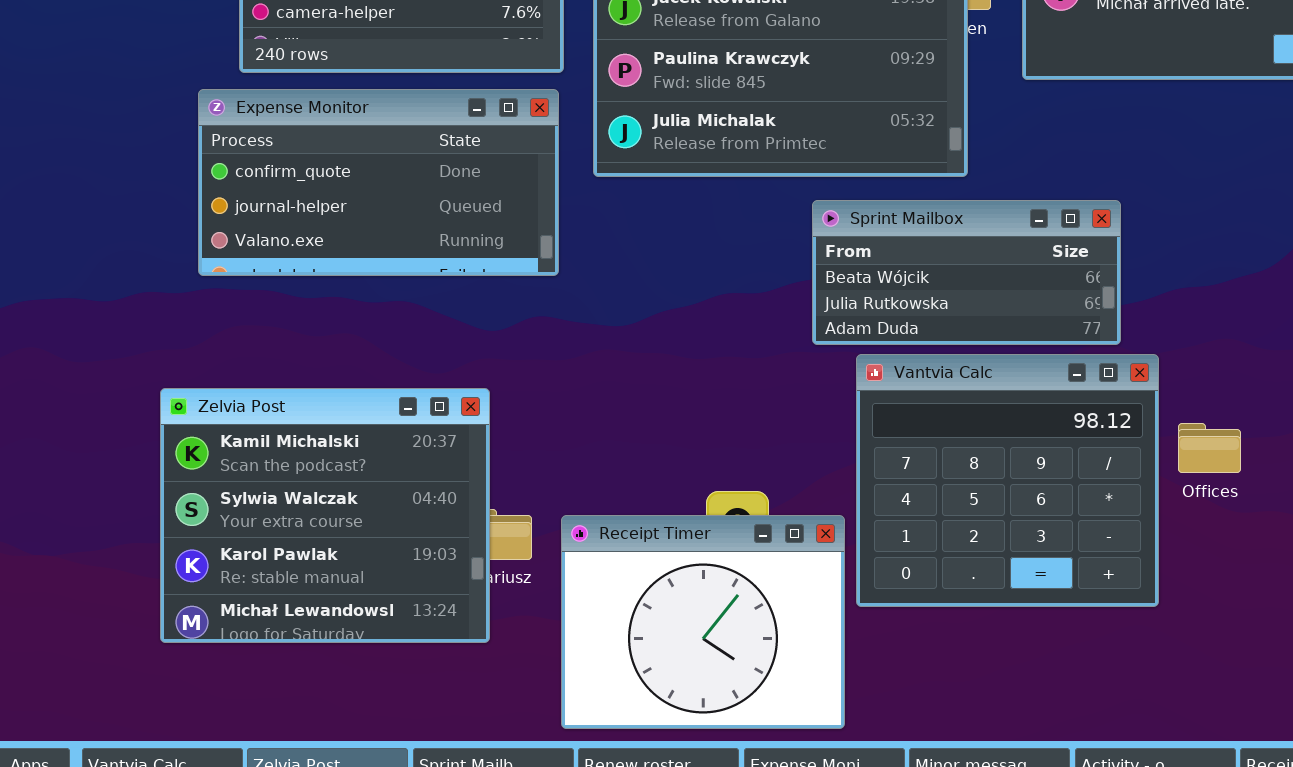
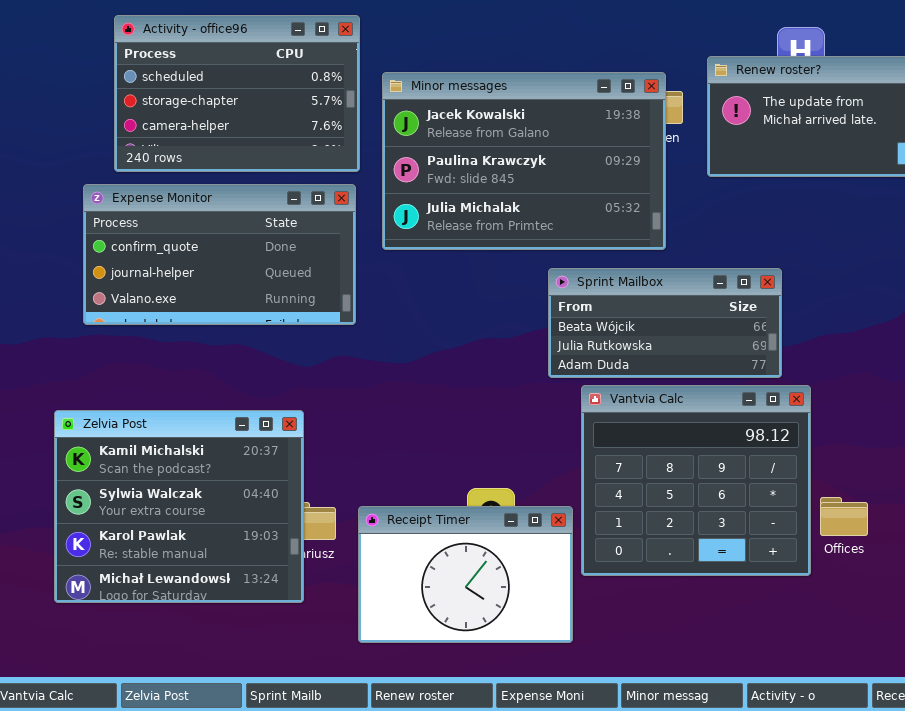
Offices: [1178,423,1241,473] -> [820,497,868,536], moved
Receipt Timer: [561,515,845,729] -> [358,506,573,643], resized

